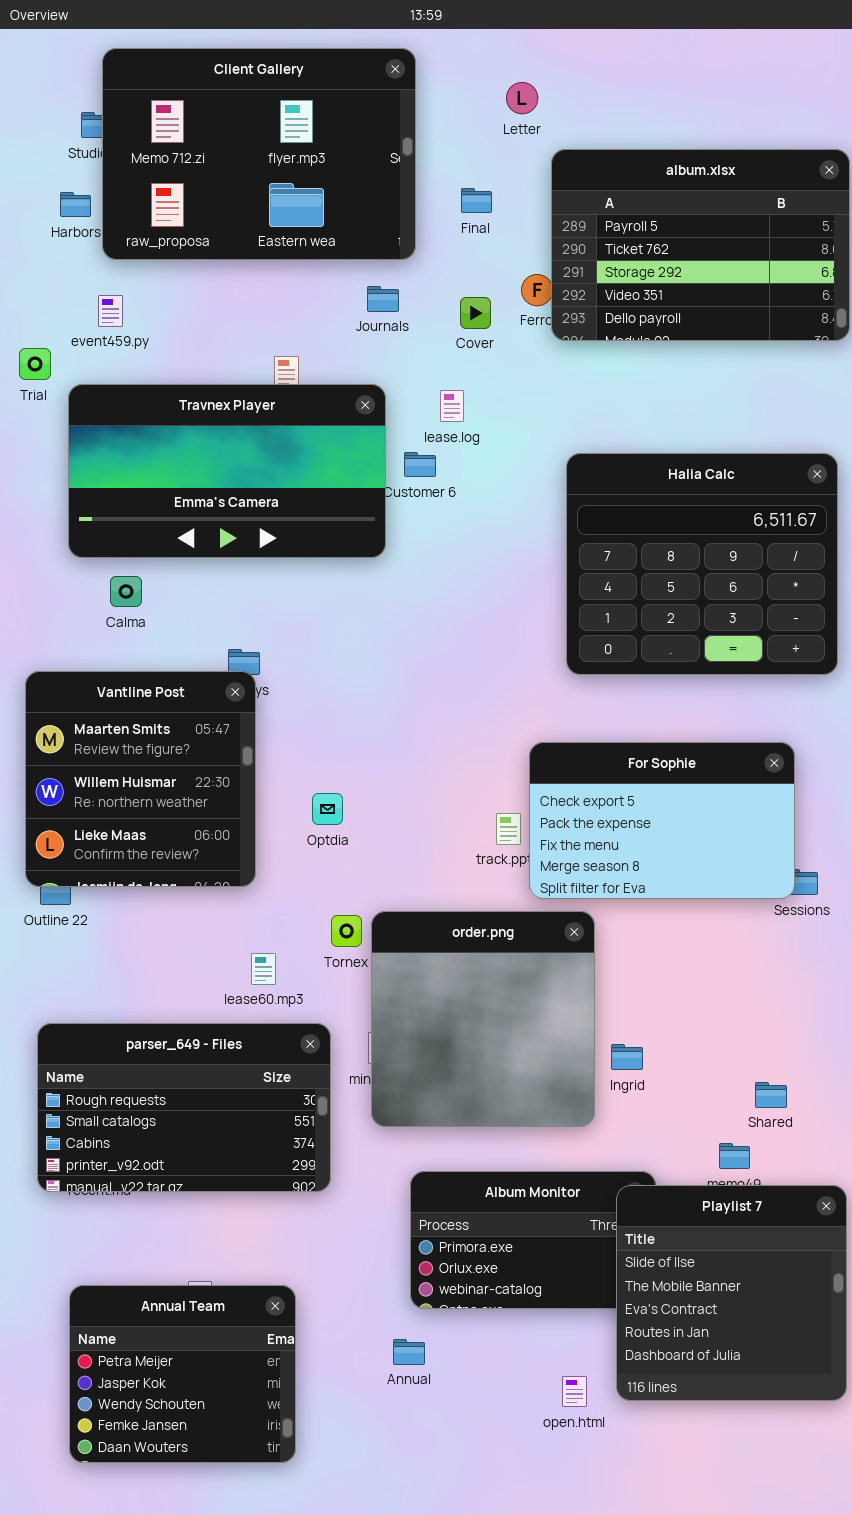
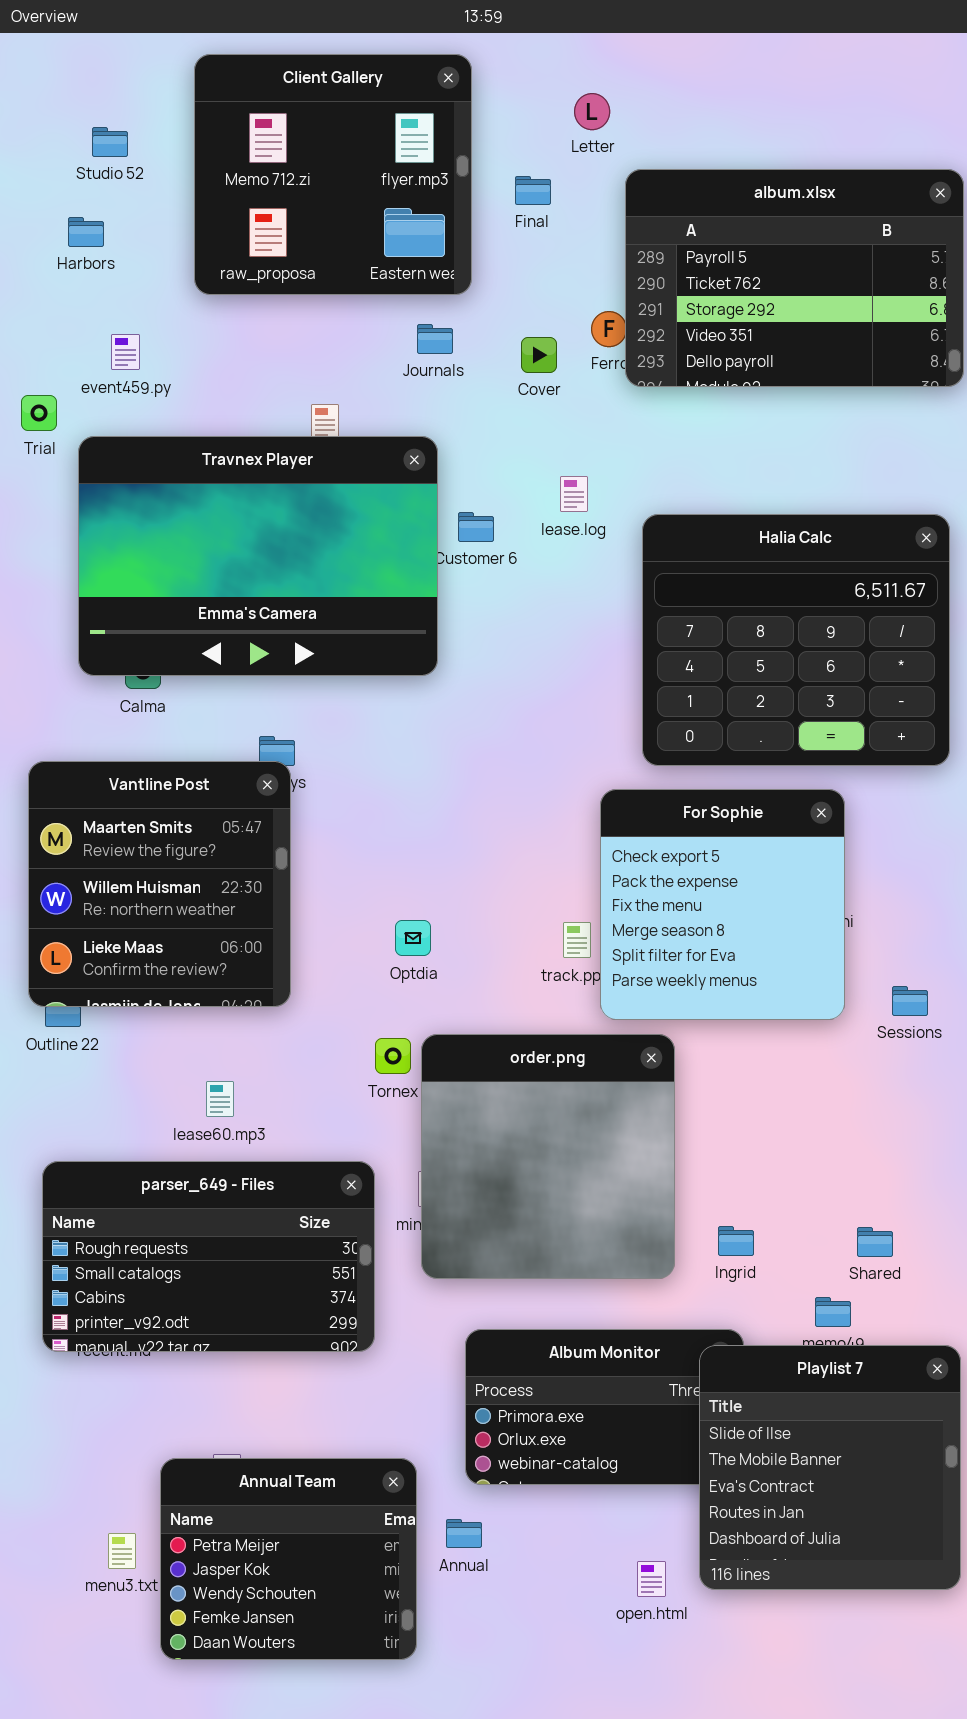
Client Gallery: [102,48,416,260] -> [194,54,472,295], resized
Final: [461,188,492,213] -> [515,176,551,205], moved
Travnex Player: [68,384,386,558] -> [78,436,438,676], resized
lease.log: [440,390,464,422] -> [560,476,588,512], moved
For Sophie: [529,742,795,899] -> [600,789,845,1020], resized
Optdia: [312,793,343,825] -> [395,920,431,956], moved
lease60.mp3: [251,953,276,985] -> [206,1081,234,1117], moved
Ingrid: [611,1044,643,1070] -> [718,1226,754,1256], moved
Annual Team: [69,1285,296,1463] -> [160,1458,417,1660], moved

